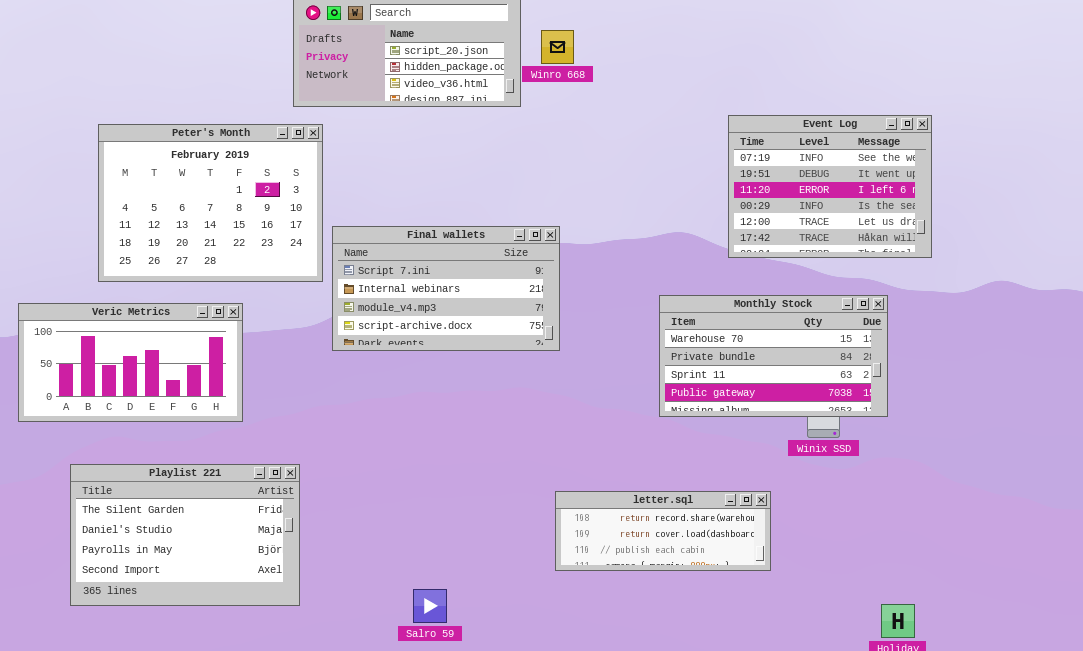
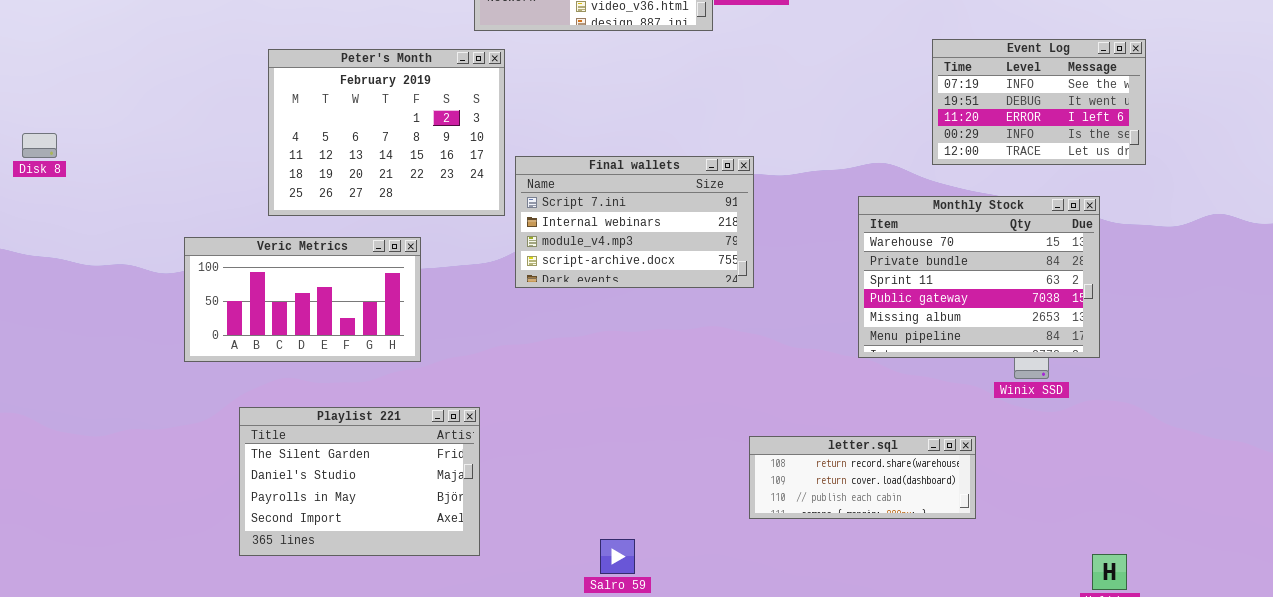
Event Log: [728,115,932,258] -> [932,39,1146,165], resized
Monthly Stock: [659,295,888,417] -> [858,196,1100,358], resized

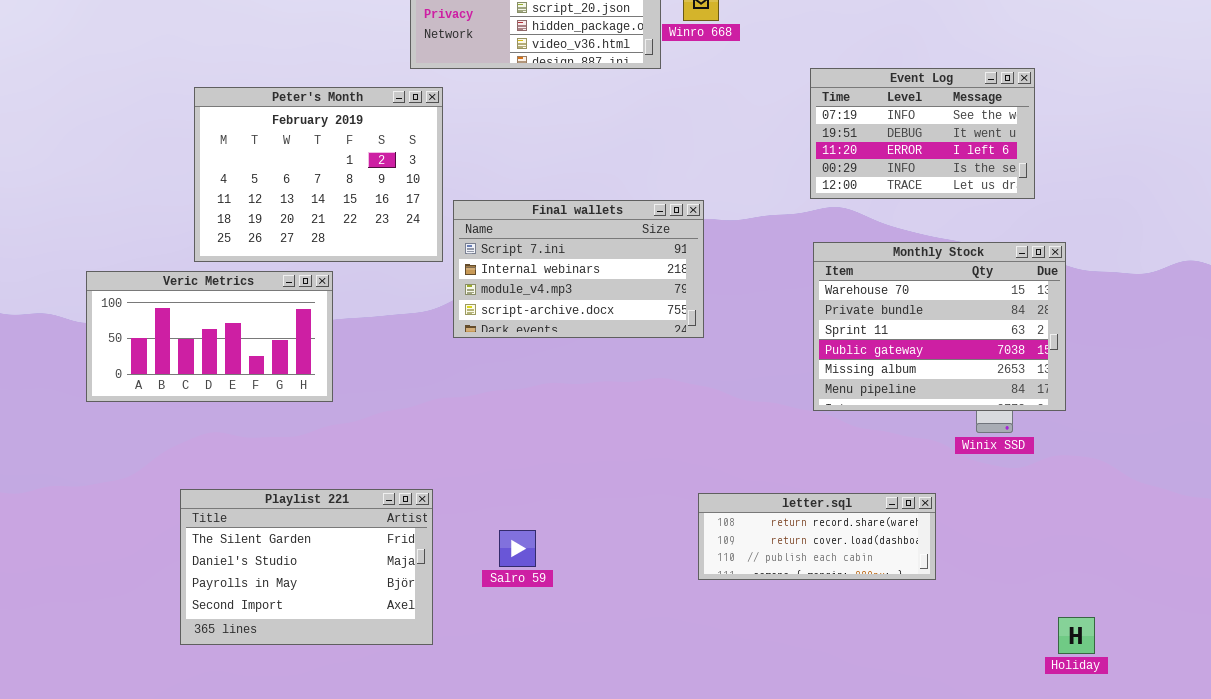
Event Log: [932,39,1146,165] -> [810,68,1035,199], moved
Veric Metrics: [184,237,421,362] -> [86,271,333,402], moved
Playlist 221: [239,407,480,556] -> [180,489,433,645], moved
Salro 59: [600,539,635,574] -> [499,530,536,567], moved

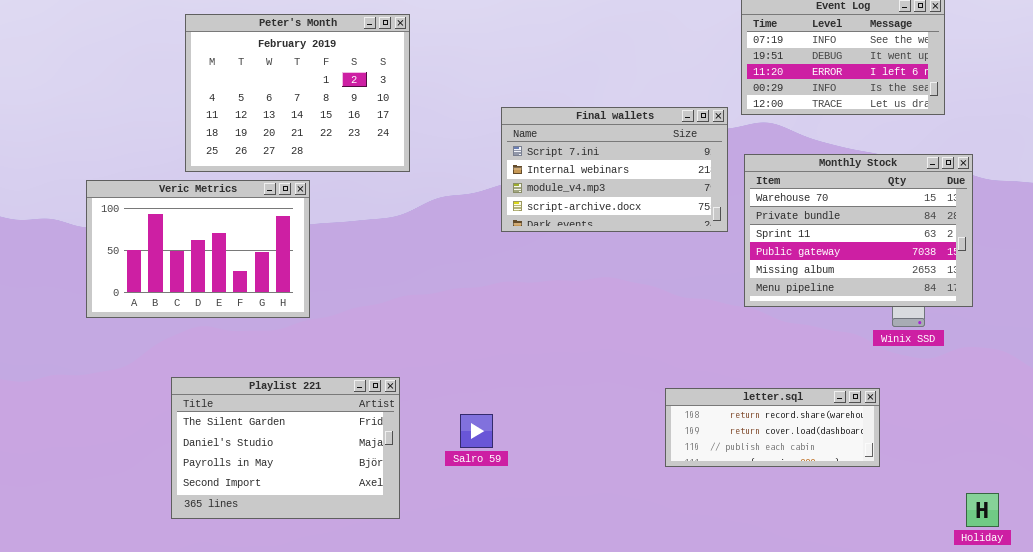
Final wallets: [453,200,704,338] -> [501,107,728,232], moved
Veric Metrics: [86,271,333,402] -> [86,180,310,318], resized
letter.sql: [698,493,936,580] -> [665,388,880,467], moved

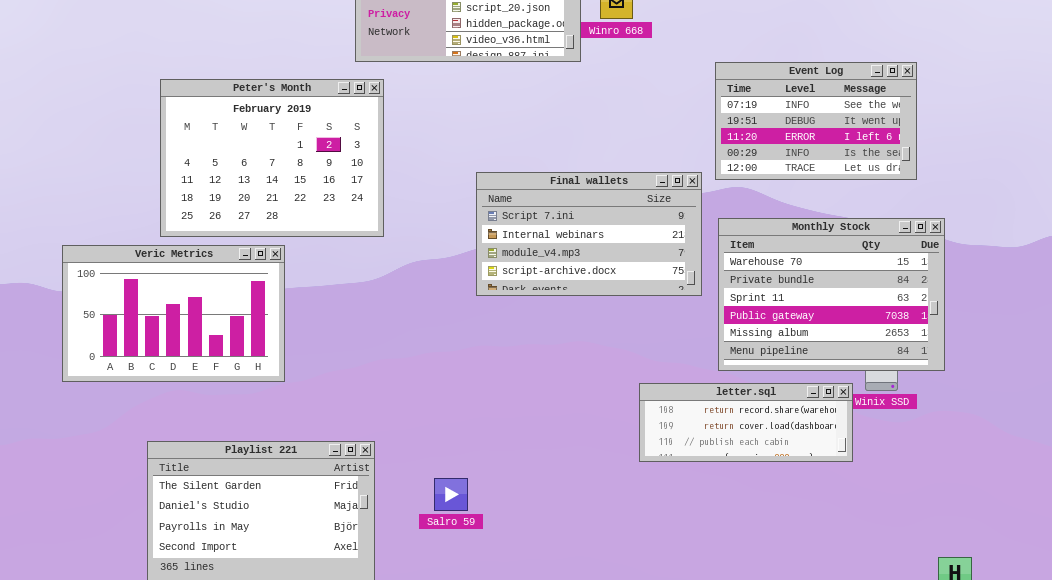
letter.sql: [665,388,880,467] -> [639,383,853,462], moved

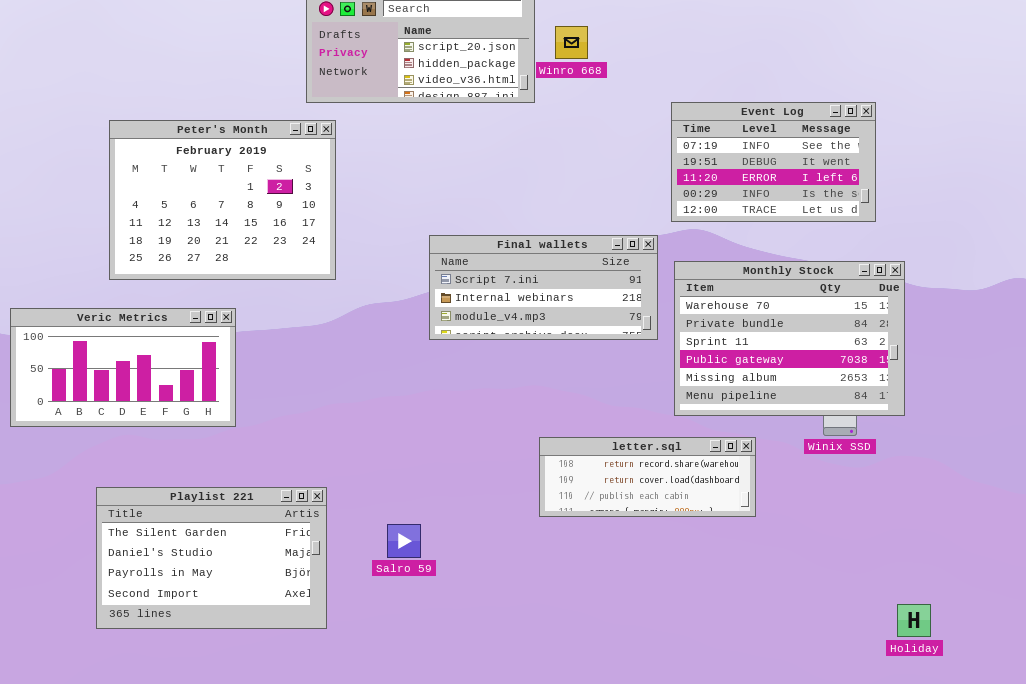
Final wallets: [476,172,702,296] -> [429,235,658,340], resized
Veric Metrics: [62,245,285,382] -> [10,308,236,427], resized
letter.sql: [639,383,853,462] -> [539,437,756,517], moved

